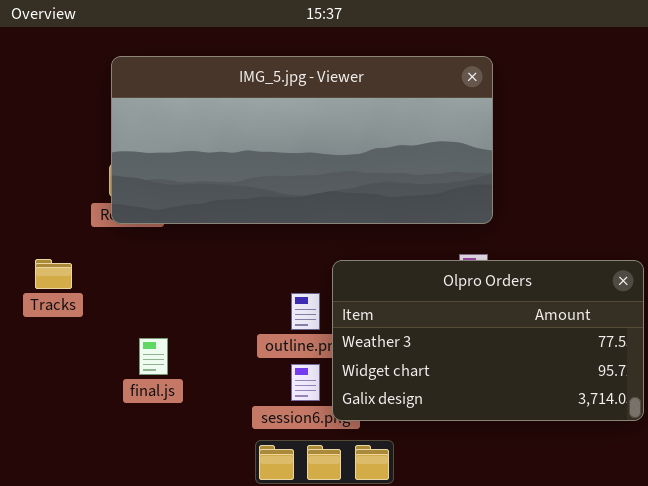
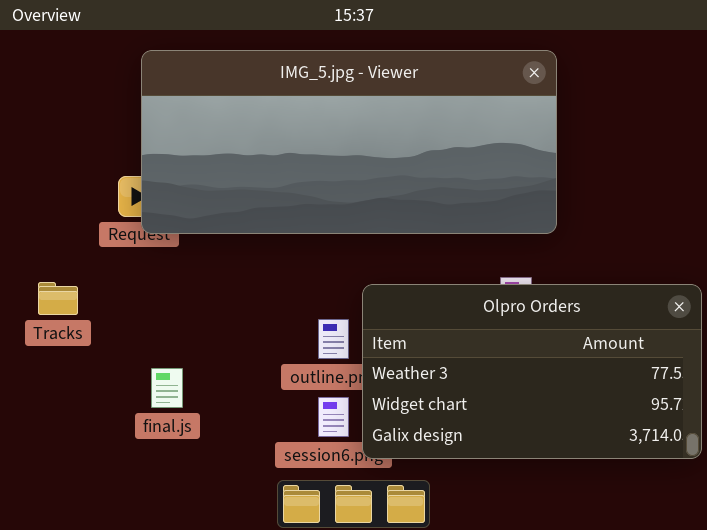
IMG_5.jpg - Viewer: [111,56,493,224] -> [141,50,557,234], moved

